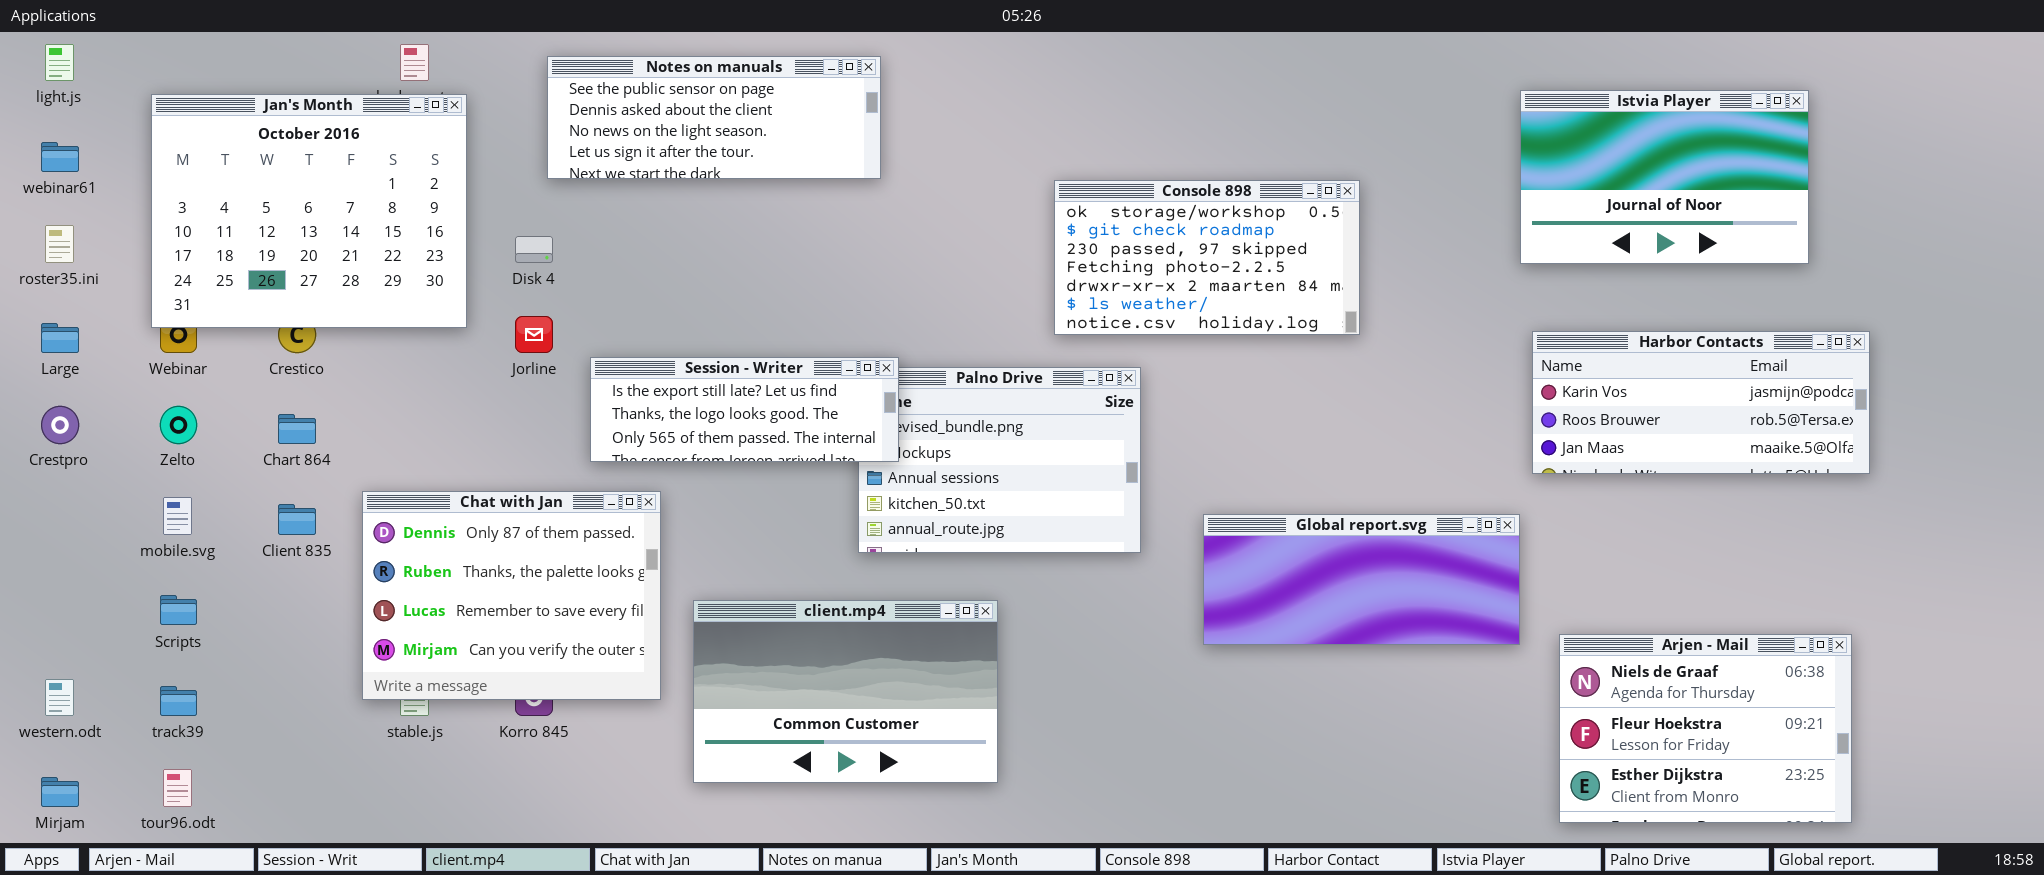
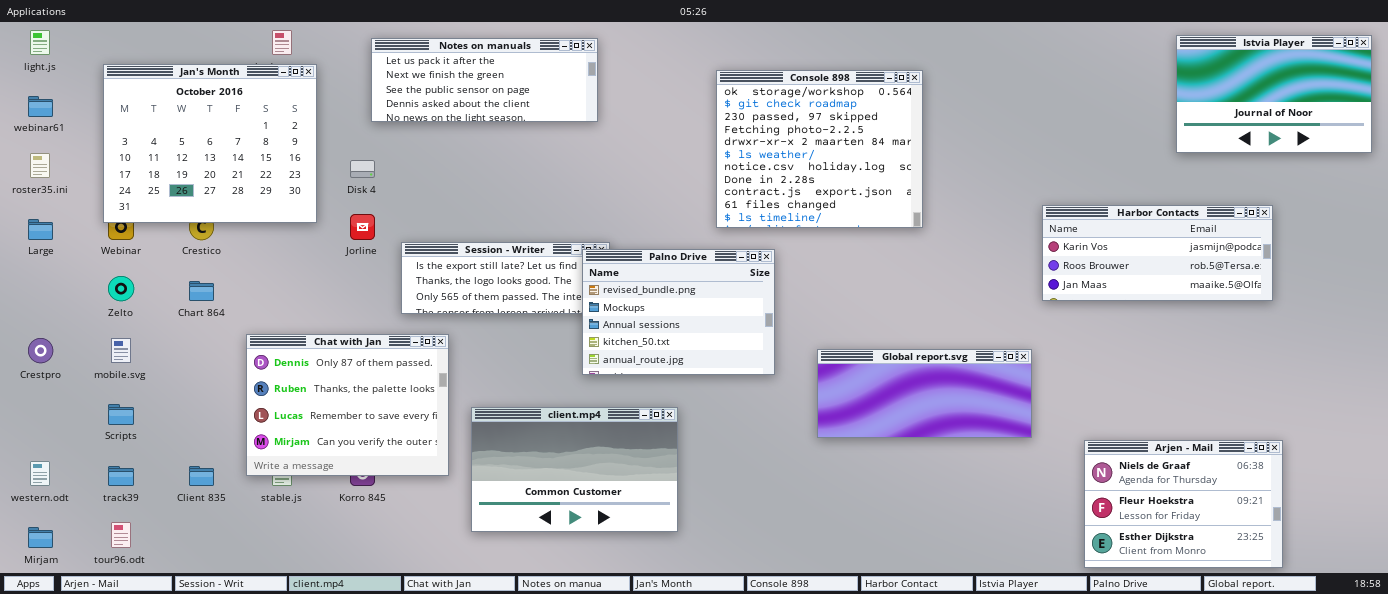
Notes on manuals: [547,56,881,179] -> [371,38,598,122], scrolled up 2 rows
Istvia Player: [1520,90,1809,264] -> [1176,35,1372,153], moved
Console 898: [1054,180,1360,335] -> [716,70,923,228], resized
Harbor Contacts: [1532,331,1870,474] -> [1042,205,1273,301], moved
Palno Drive: [858,367,1141,553] -> [582,249,775,375], raised
Crestpro: [41,406,79,444] -> [28,338,53,363], moved
Client 835: [278,504,316,535] -> [189,466,214,486], moved
Arjen - Mail: [1559,634,1852,823] -> [1084,440,1283,568], moved

